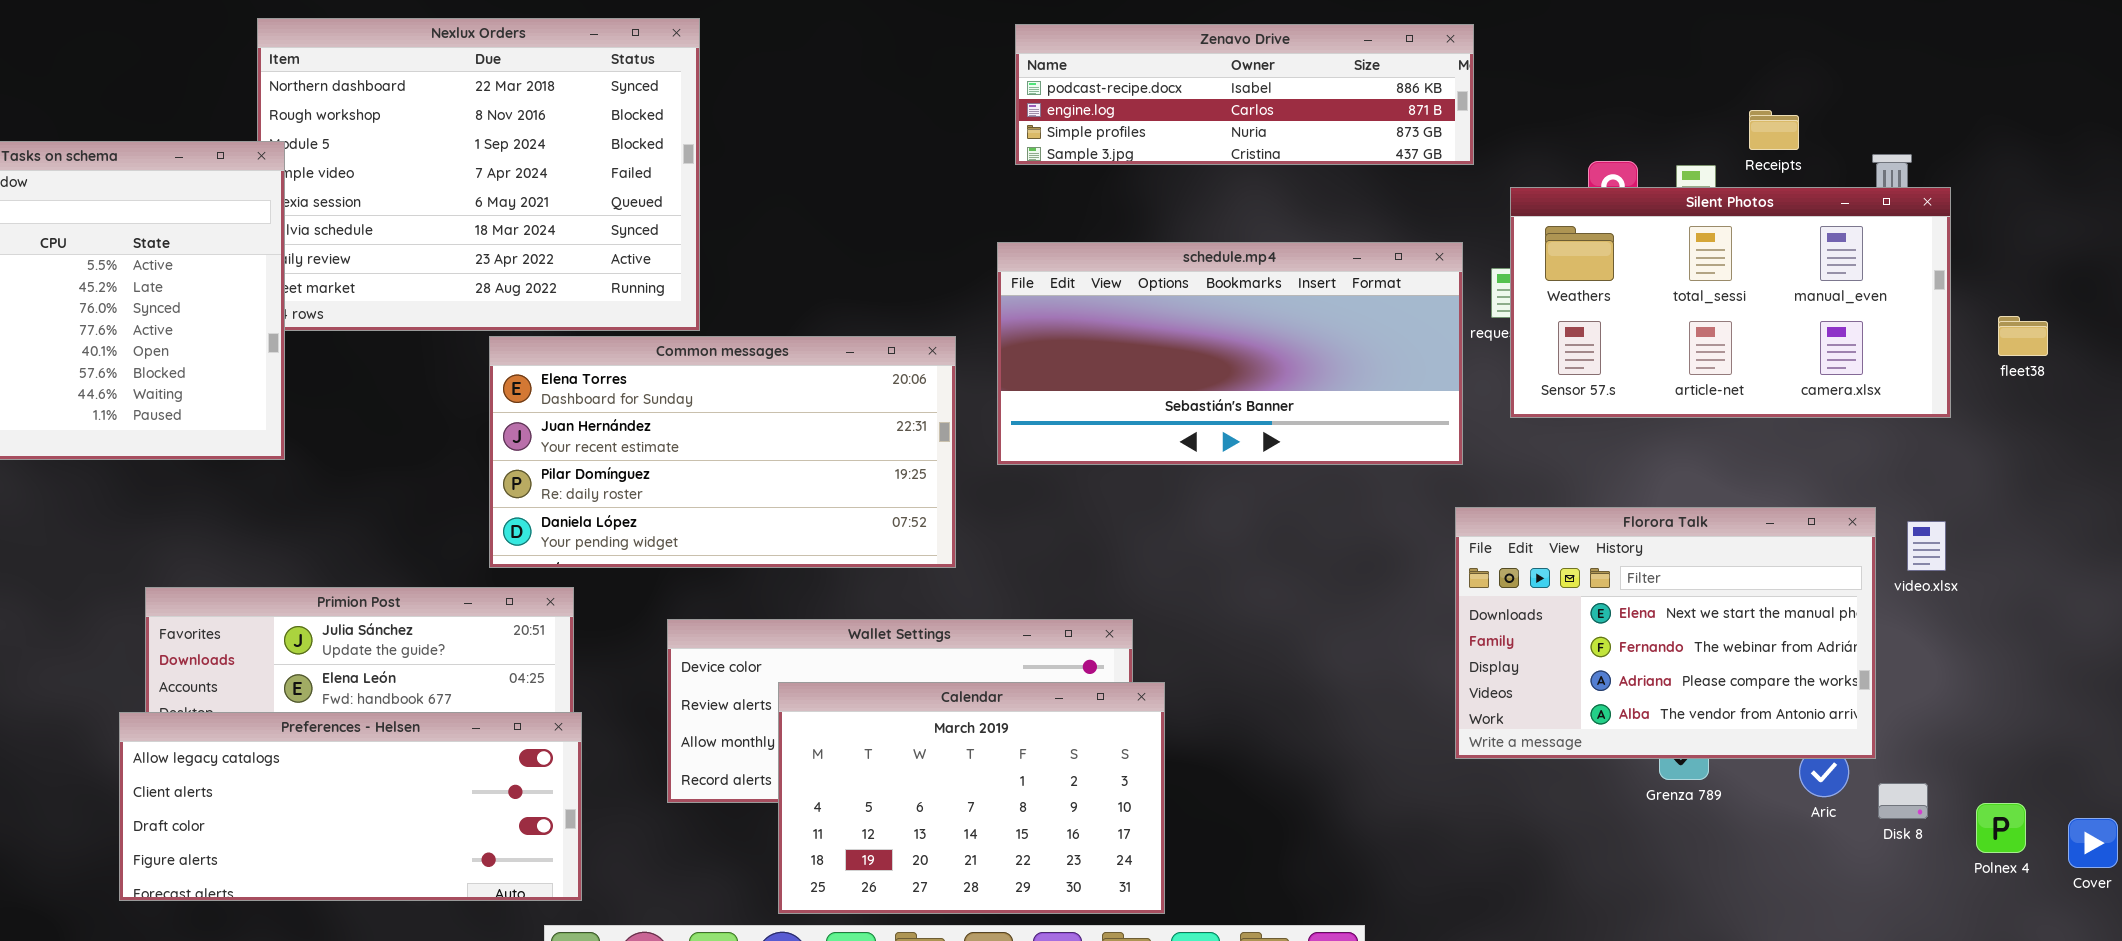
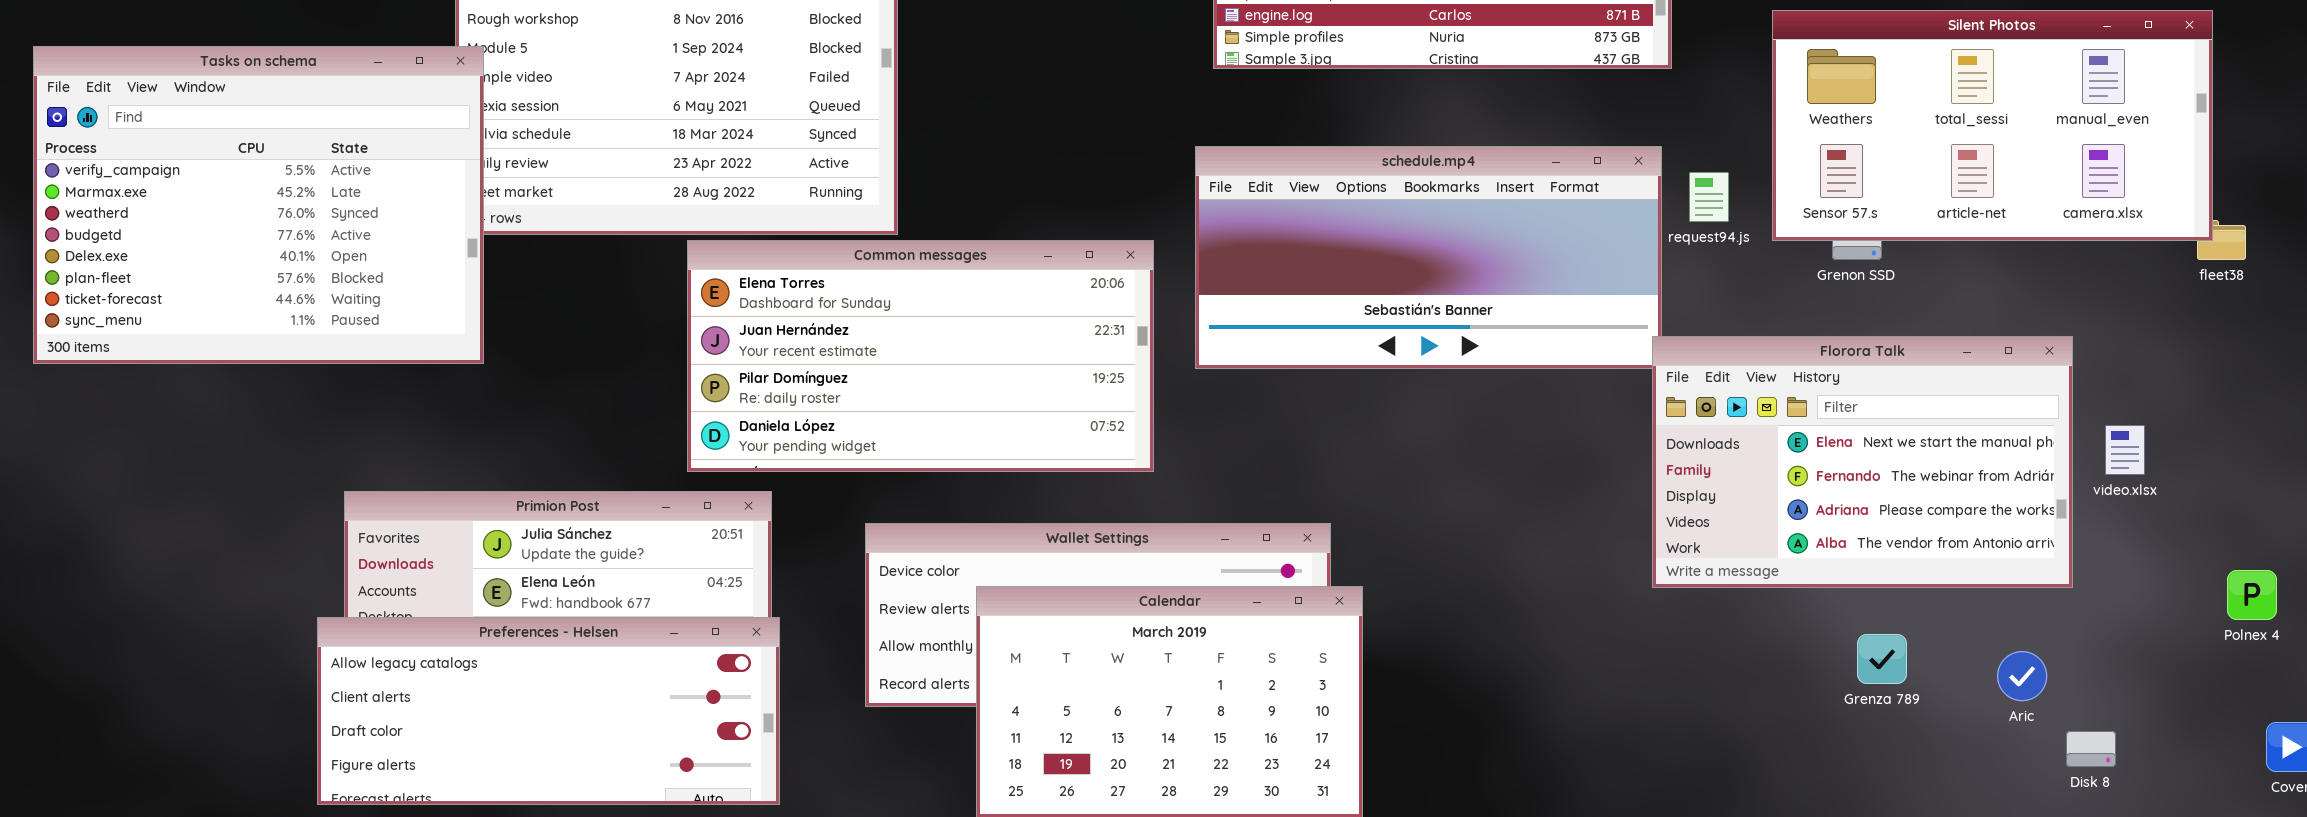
Silent Photos: [1510,187,1951,418] -> [1772,10,2213,241], moved
Florora Talk: [1455,507,1876,759] -> [1652,336,2073,588], moved
Disk 8: [1878,783,1928,819] -> [2066,731,2116,767], moved
Polnex 4: [1976,803,2026,853] -> [2227,570,2277,620], moved

